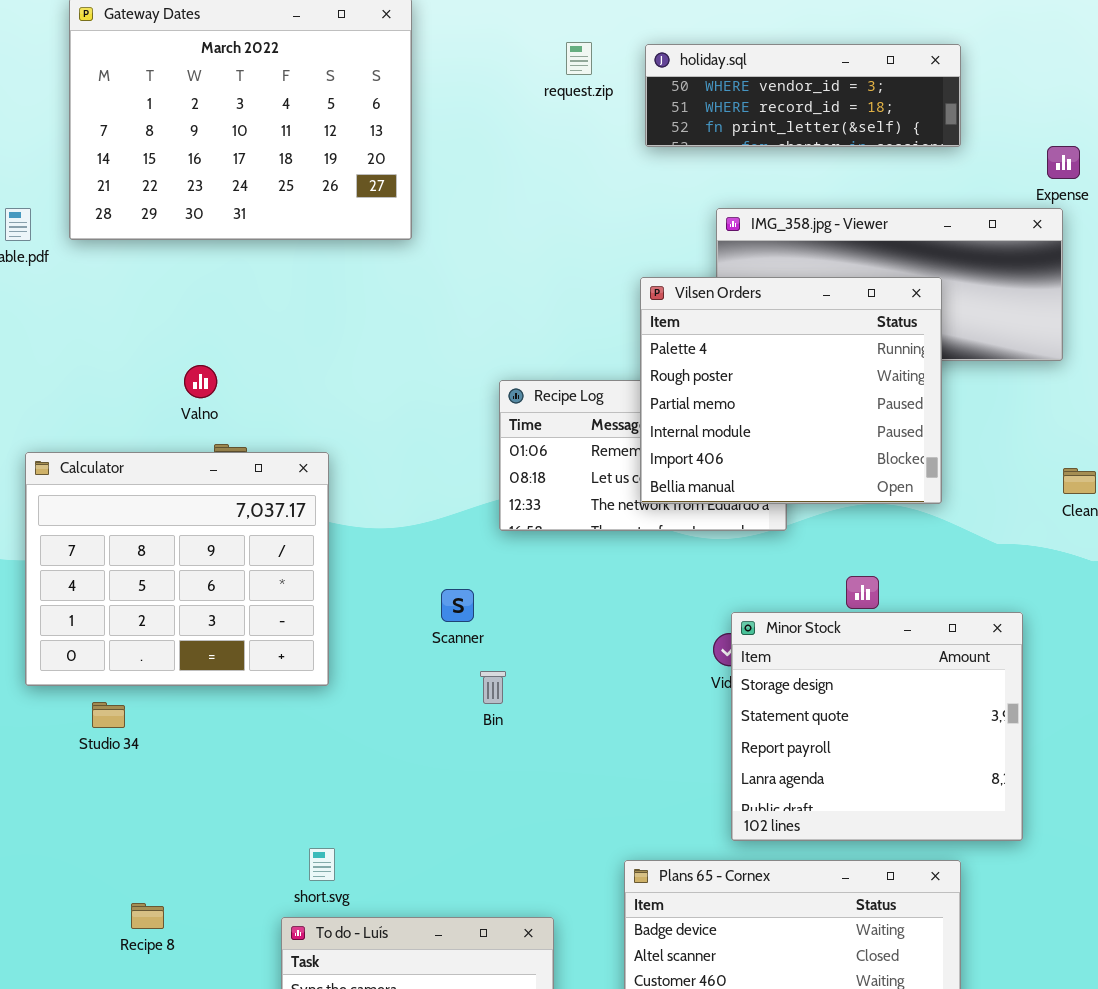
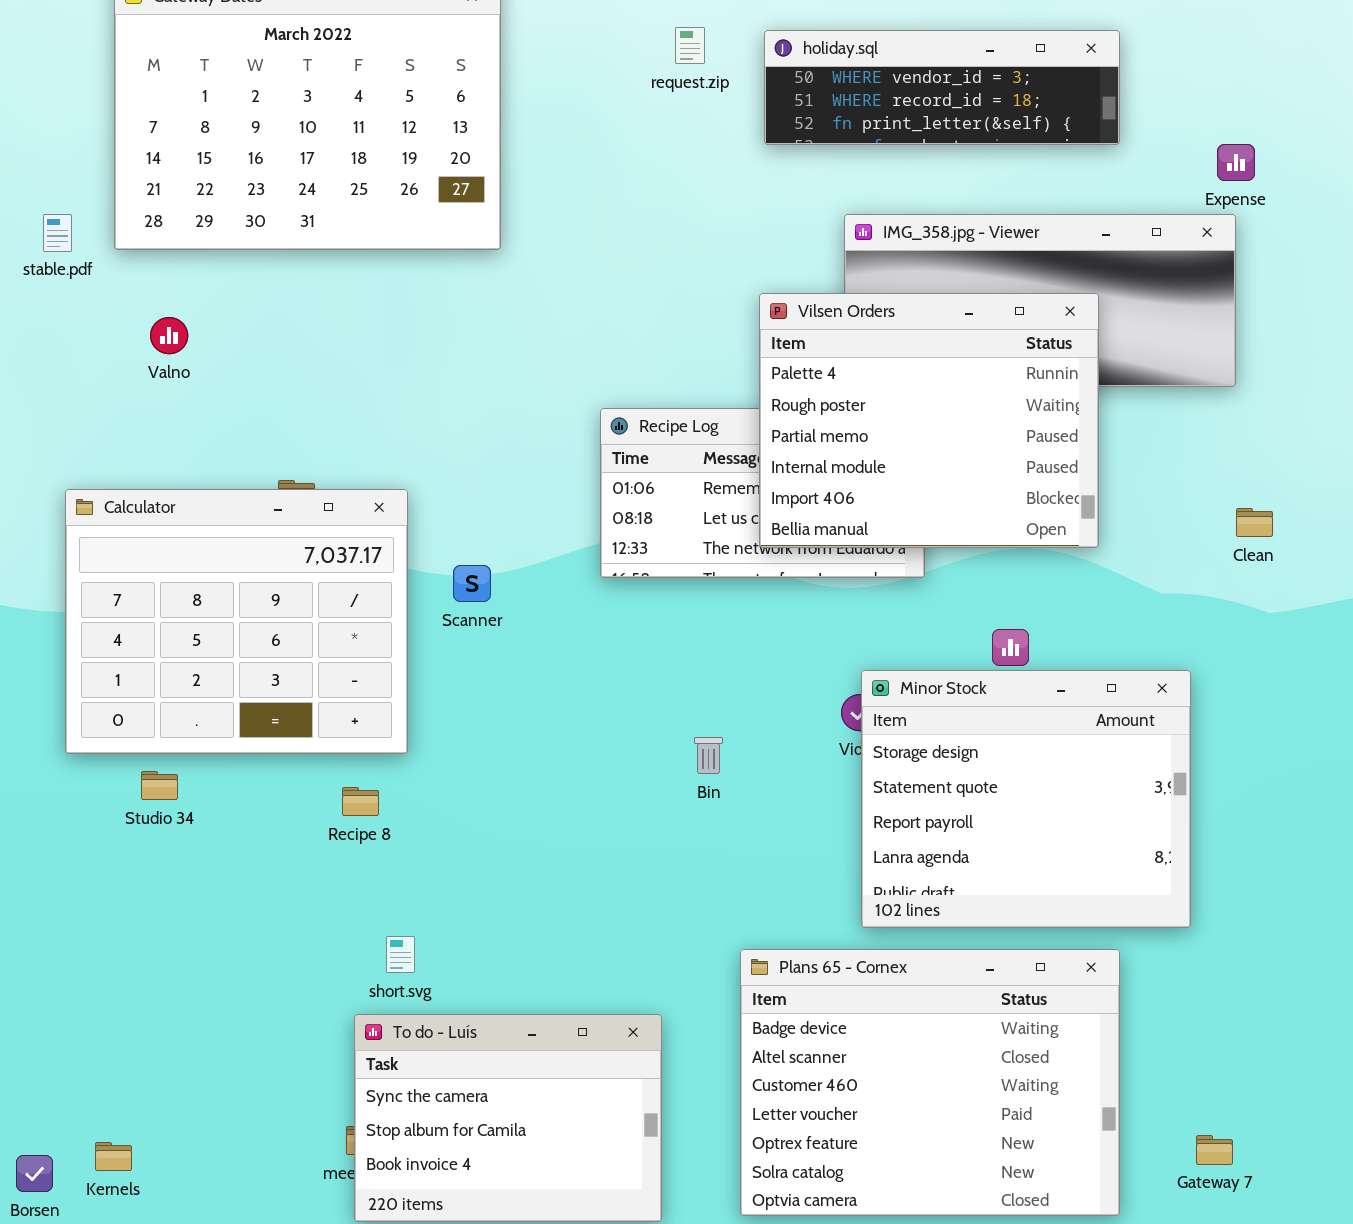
Valno: [184,365,217,398] -> [150,317,188,354], moved
Scanner: [441,589,474,622] -> [453,565,491,602], moved
Bin: [480,671,506,704] -> [694,737,723,774], moved
Recipe 8: [131,903,164,929] -> [342,787,379,816], moved

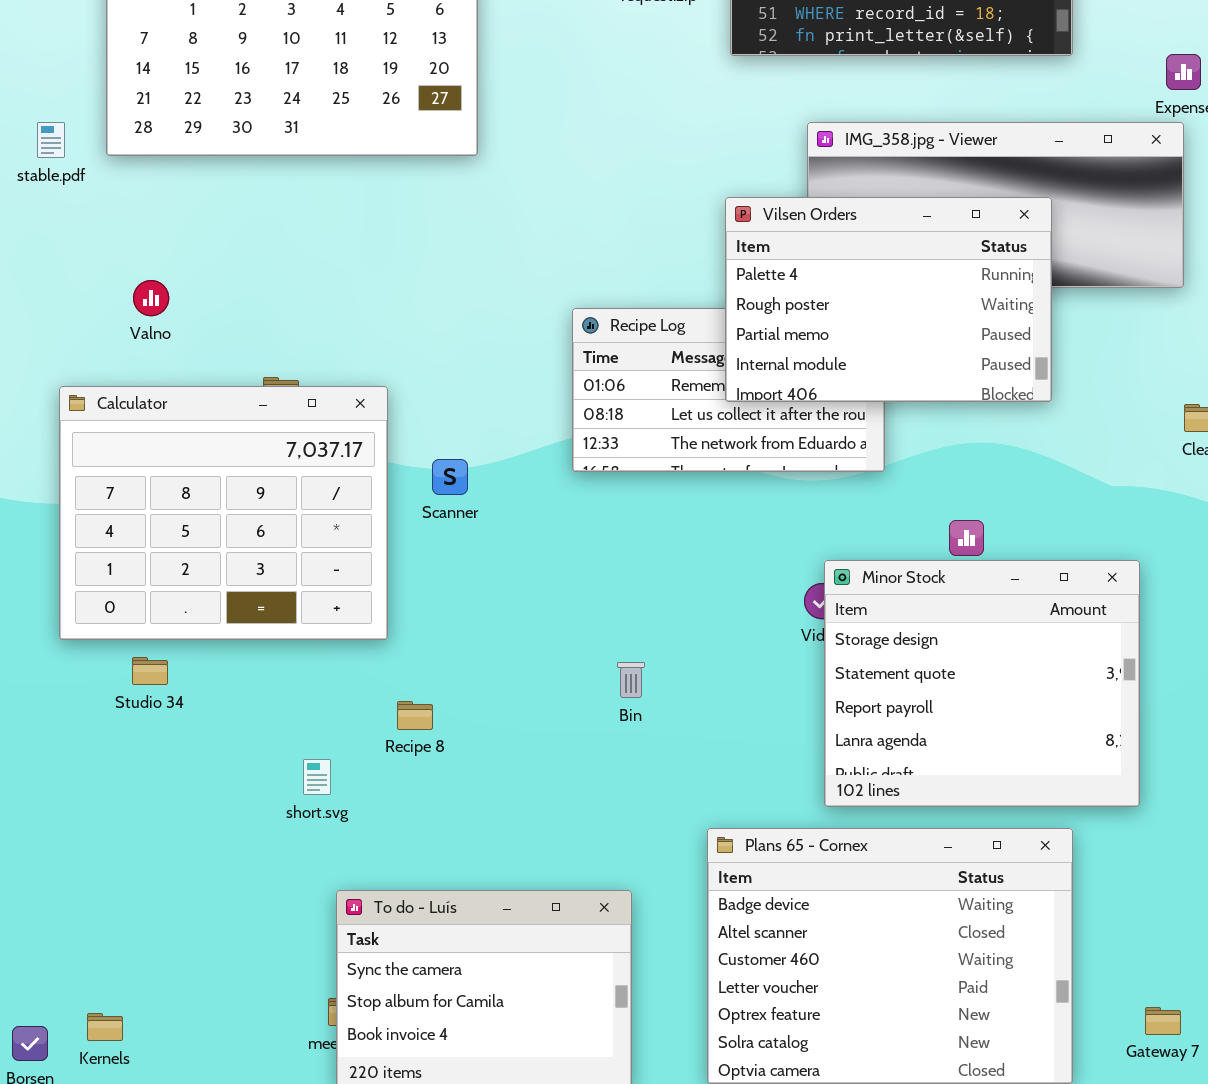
Vilsen Orders: [759,293,1099,548] -> [725,197,1052,402], resized
Valno: [150,317,188,354] -> [133,280,169,316], moved
Bin: [694,737,723,774] -> [617,662,645,698], moved
Recipe 8: [342,787,379,816] -> [397,701,433,730], moved
short.svg: [386,936,415,973] -> [303,759,331,795], moved

